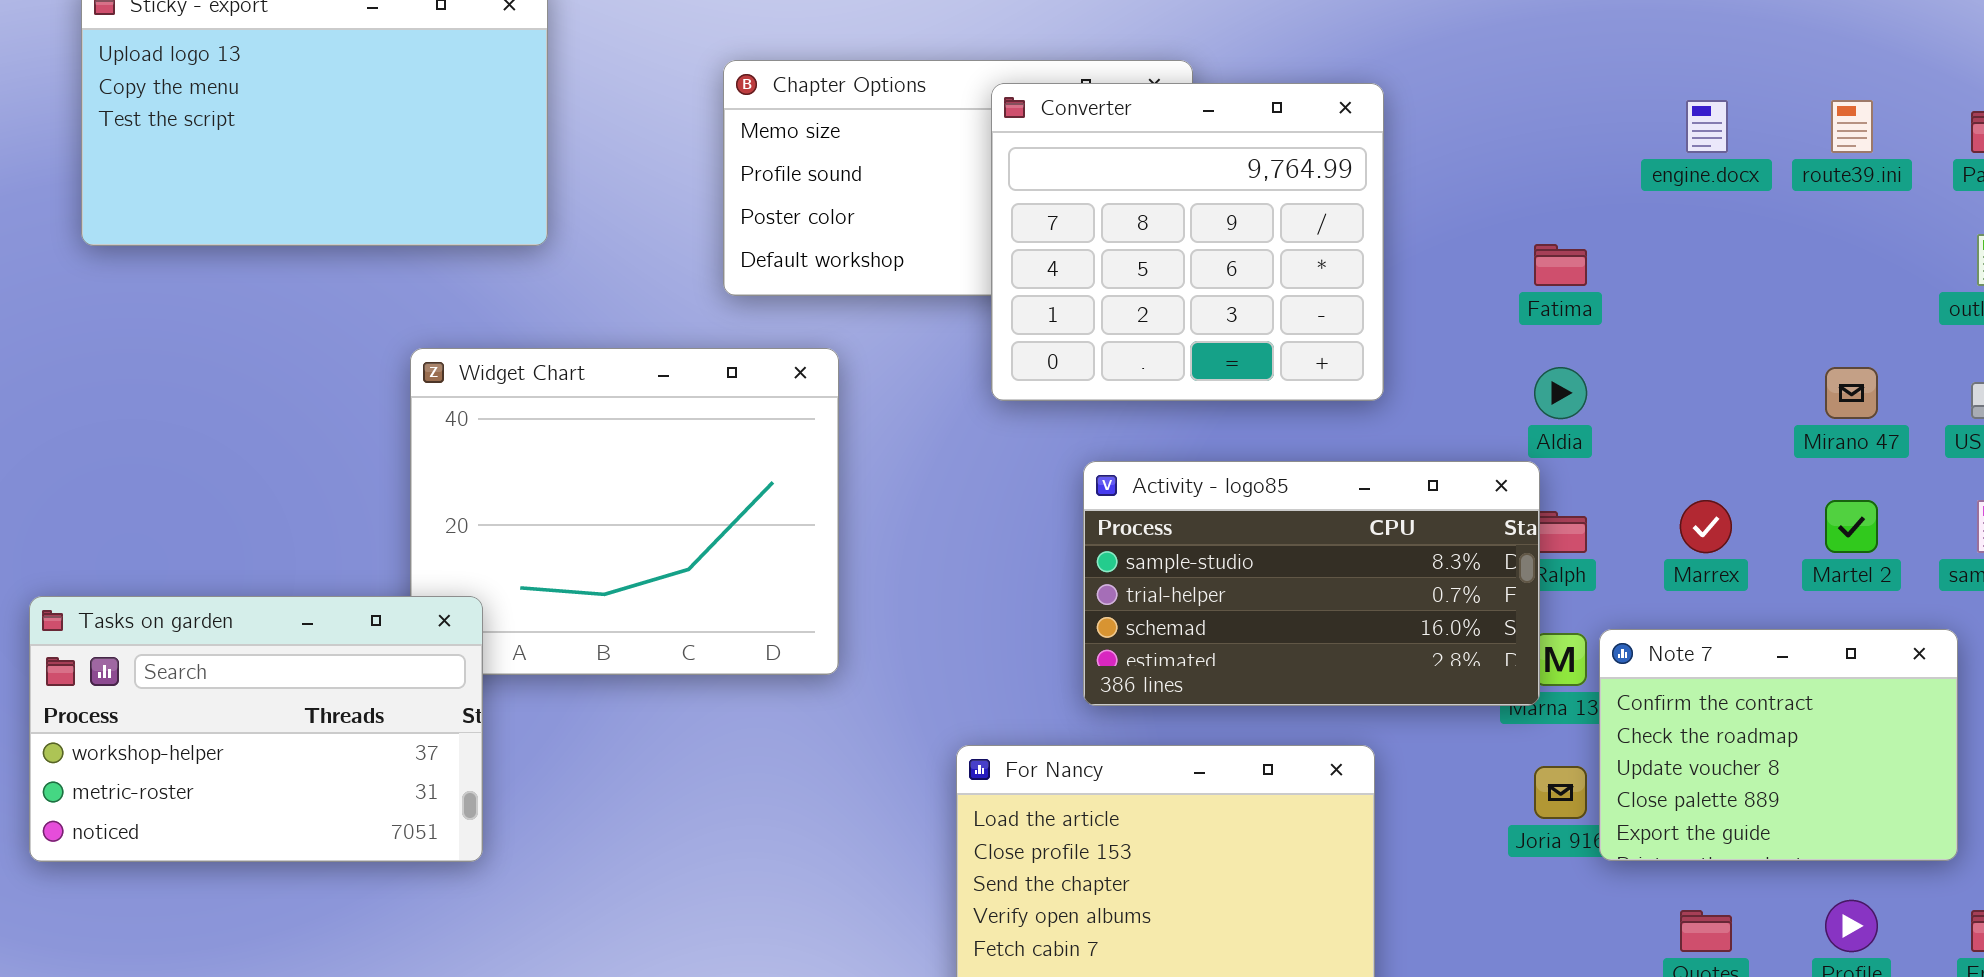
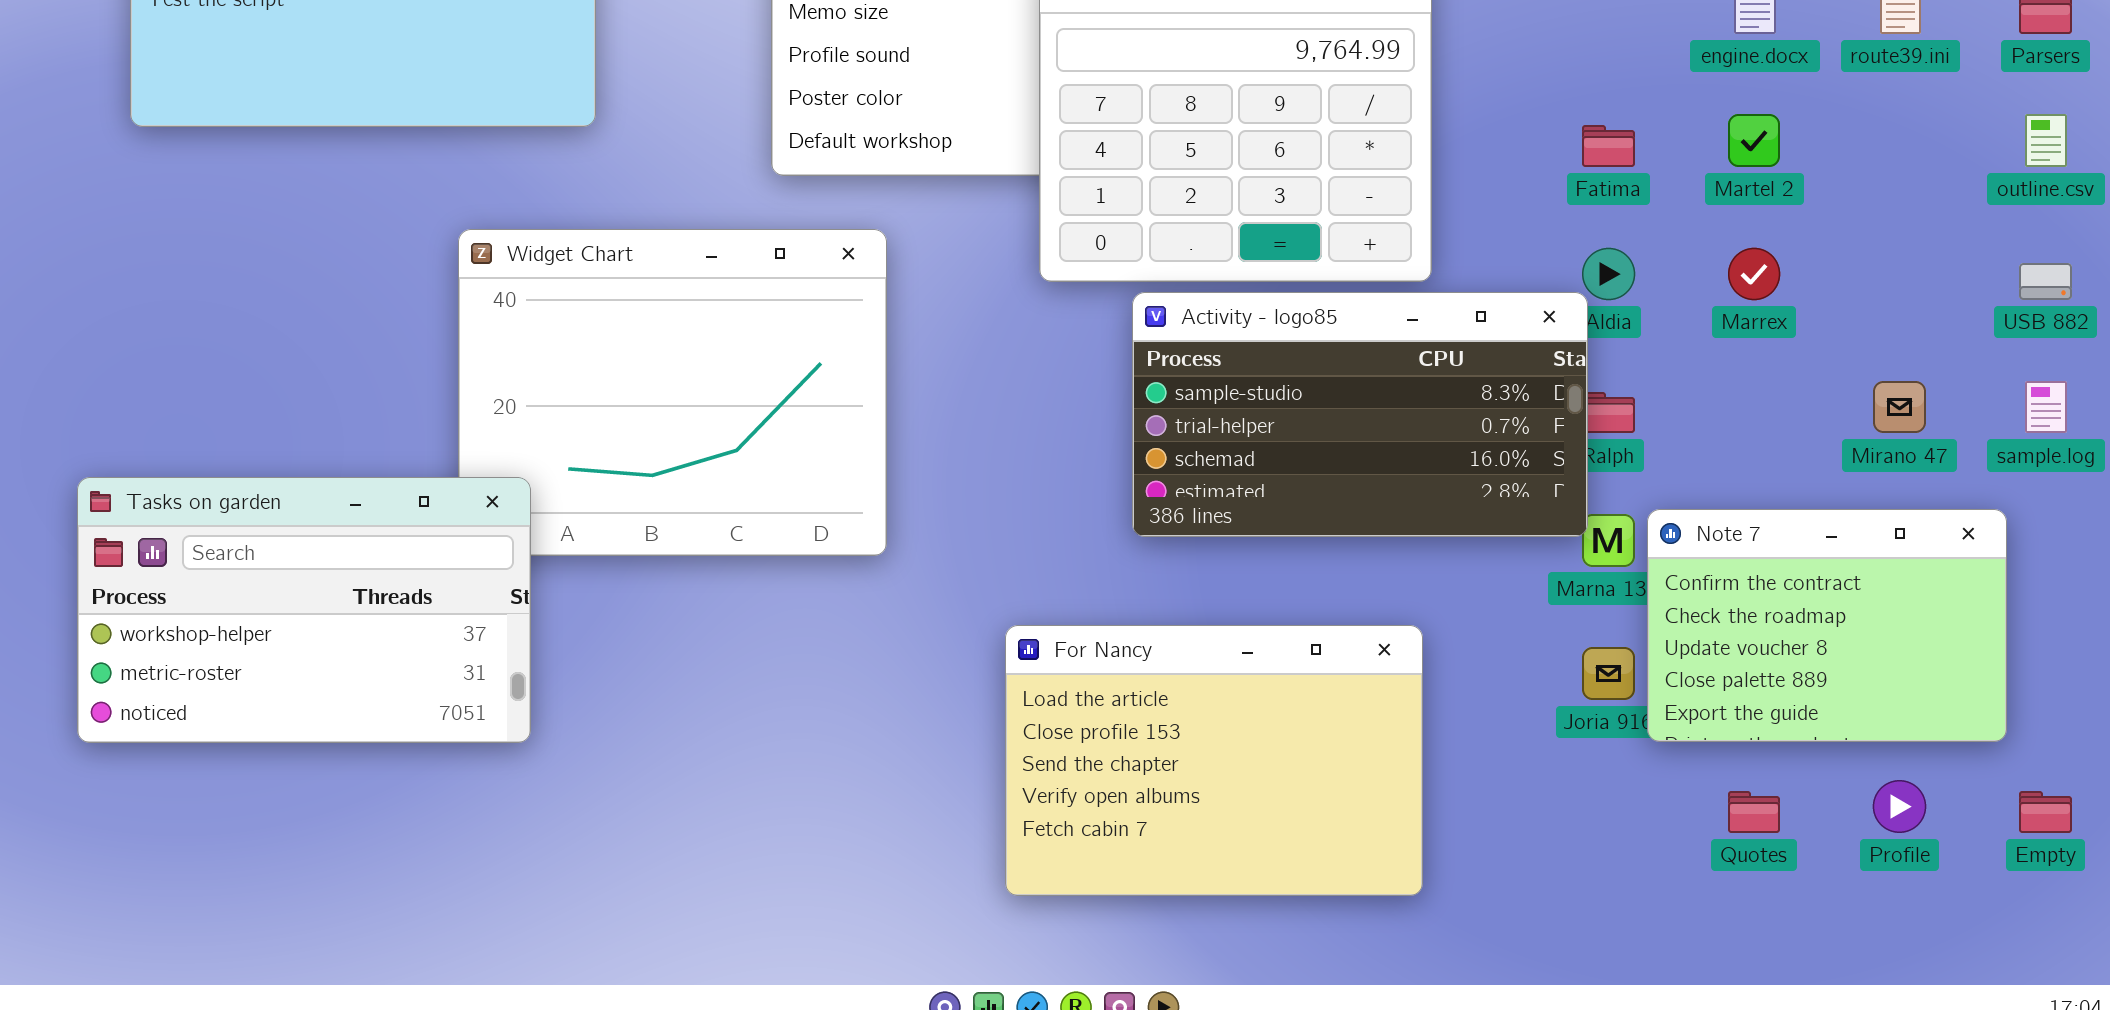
Mirano 47: [1825,367,1878,419] -> [1873,381,1926,433], moved
Activity - logo85: [1083,461,1540,706] -> [1132,292,1588,537], moved
Marrex: [1680,500,1732,553] -> [1728,248,1780,300], moved
Martel 2: [1825,500,1878,553] -> [1728,114,1780,167], moved

